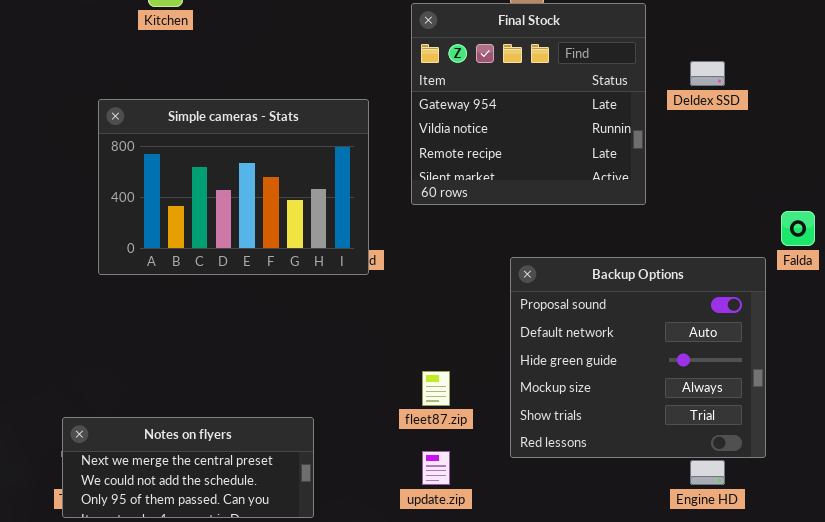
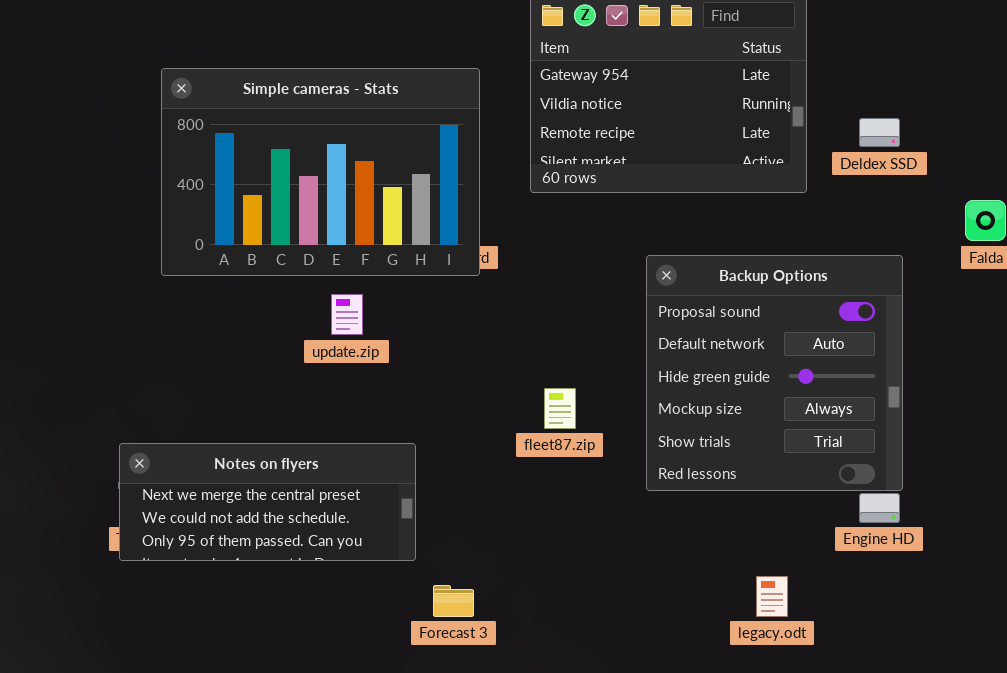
Deldex SSD: [690,61,725,86] -> [859,118,900,147], moved
Backup Options: [510,257,766,458] -> [646,255,903,491], resized
update.zip: [422,451,450,485] -> [331,294,363,335], moved

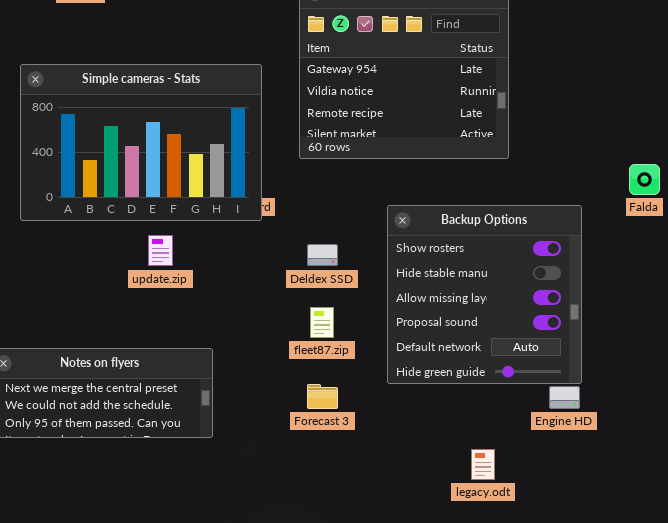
Deldex SSD: [859,118,900,147] -> [307,244,338,266], moved
Backup Options: [646,255,903,491] -> [387,205,582,384], scrolled up 3 rows
Forecast 3: [433,585,474,617] -> [307,384,338,409], moved

